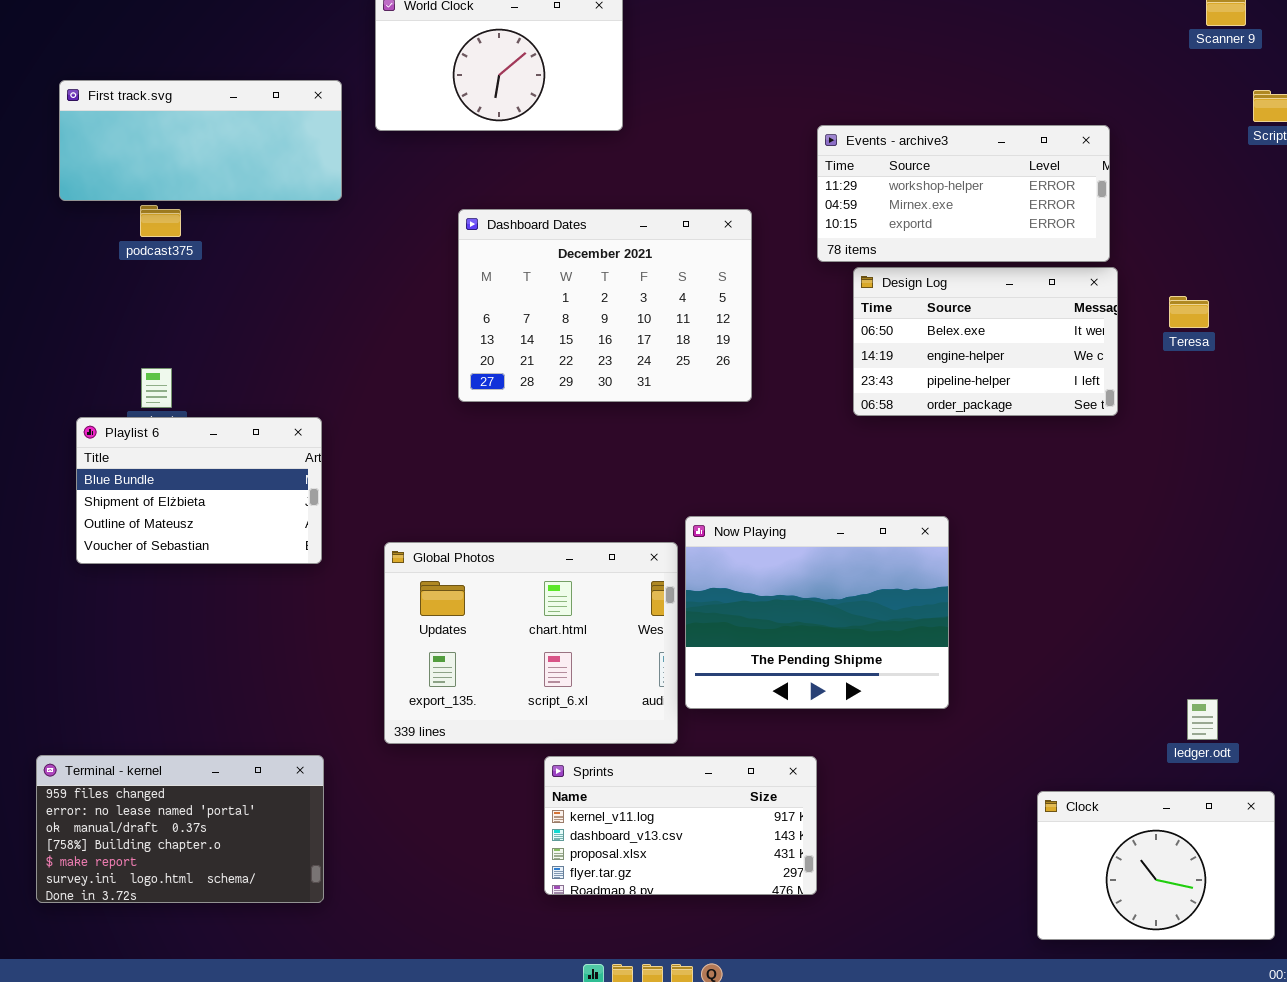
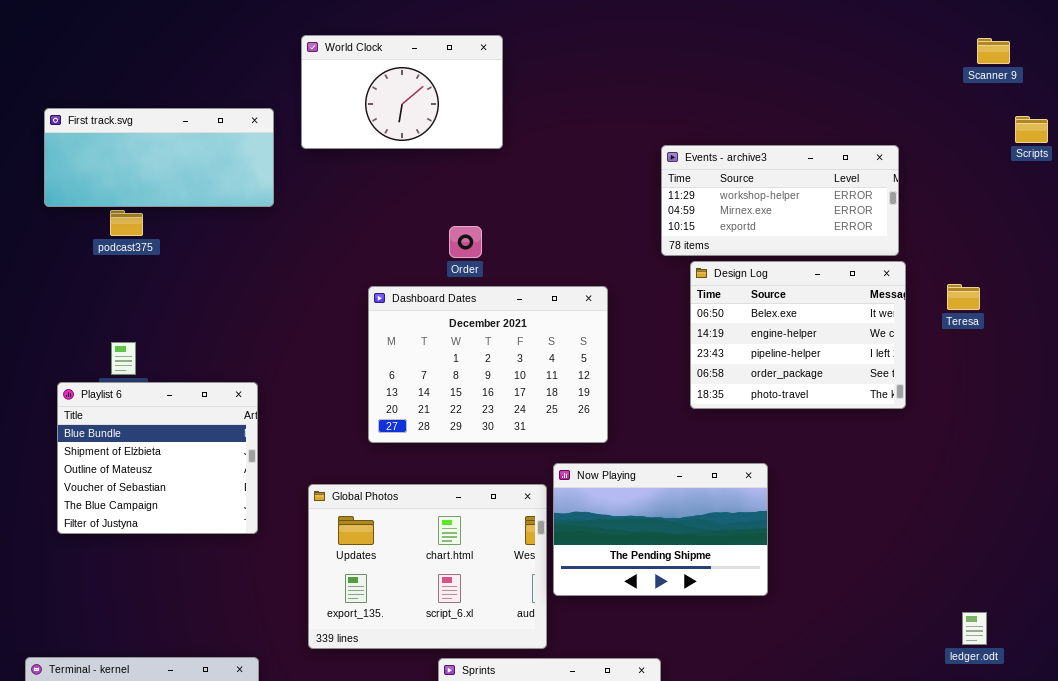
Dashboard Dates: [458,209,752,402] -> [368,286,608,443], moved
Design Log: [853,267,1118,416] -> [690,261,906,409], resized
Playlist 6: [76,417,322,564] -> [57,382,258,534], resized
Now Playing: [685,516,949,709] -> [553,463,768,596], resized

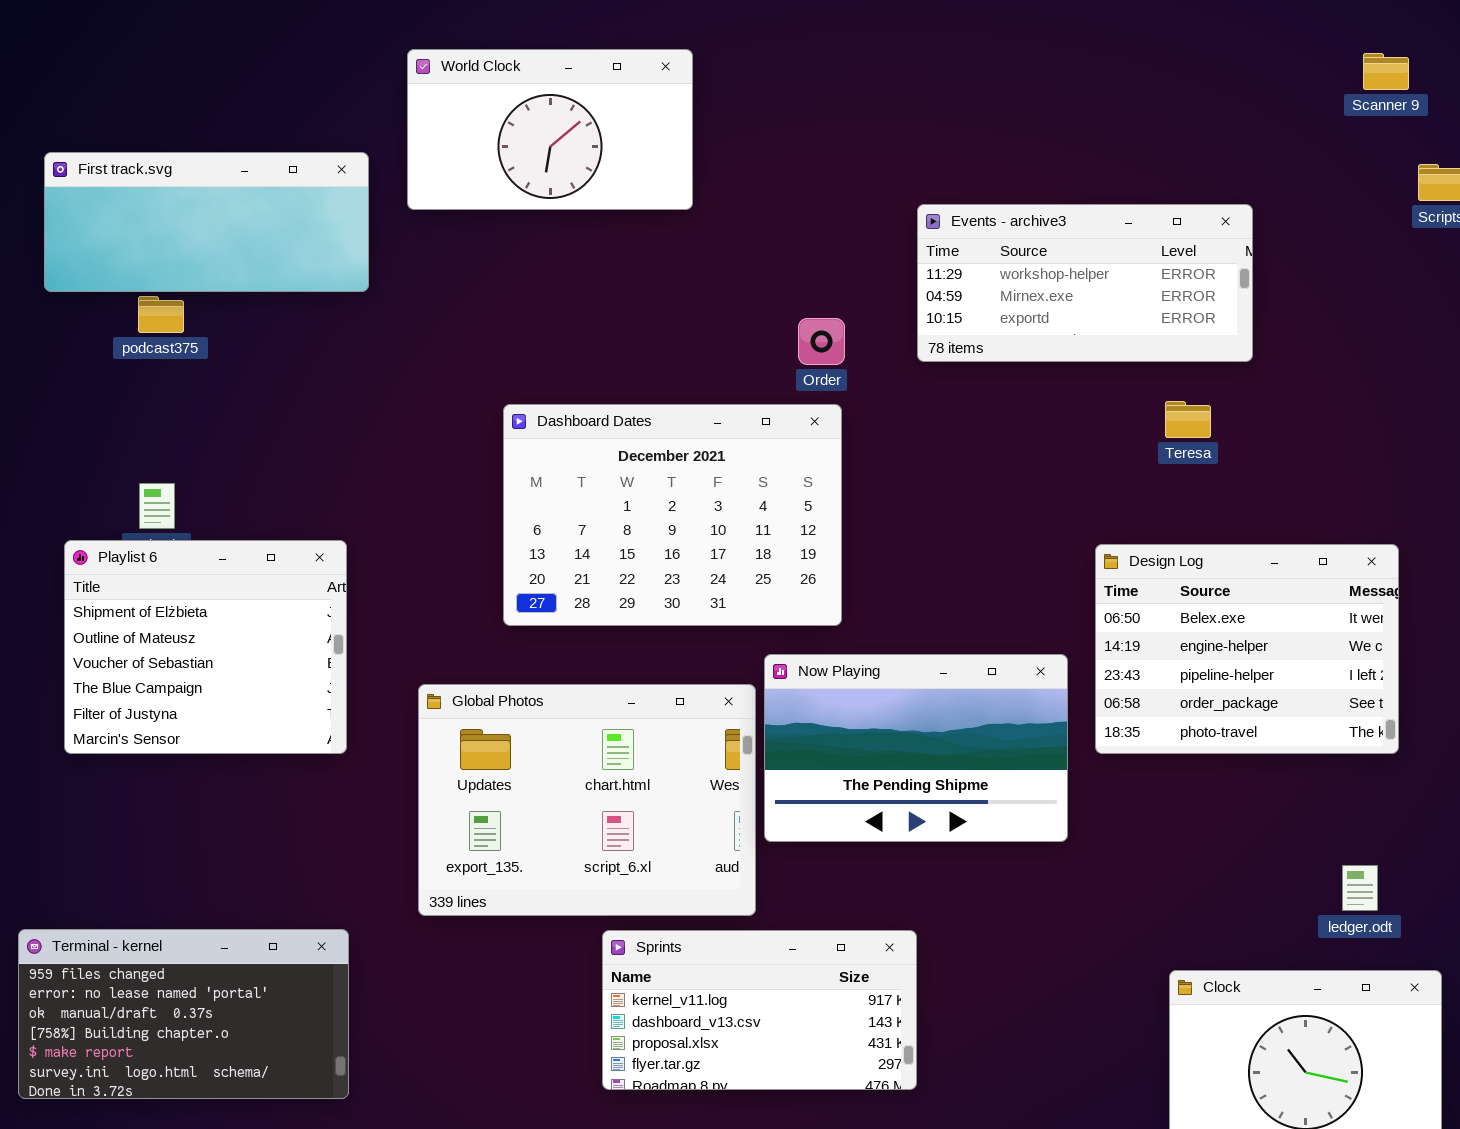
Order: [449,226,482,258] -> [798,318,845,365], moved
Design Log: [690,261,906,409] -> [1095,544,1399,754], moved
Teresa: [947,284,980,310] -> [1165,401,1211,438], moved
Playlist 6: [57,382,258,534] -> [64,540,347,754], scrolled down 1 row

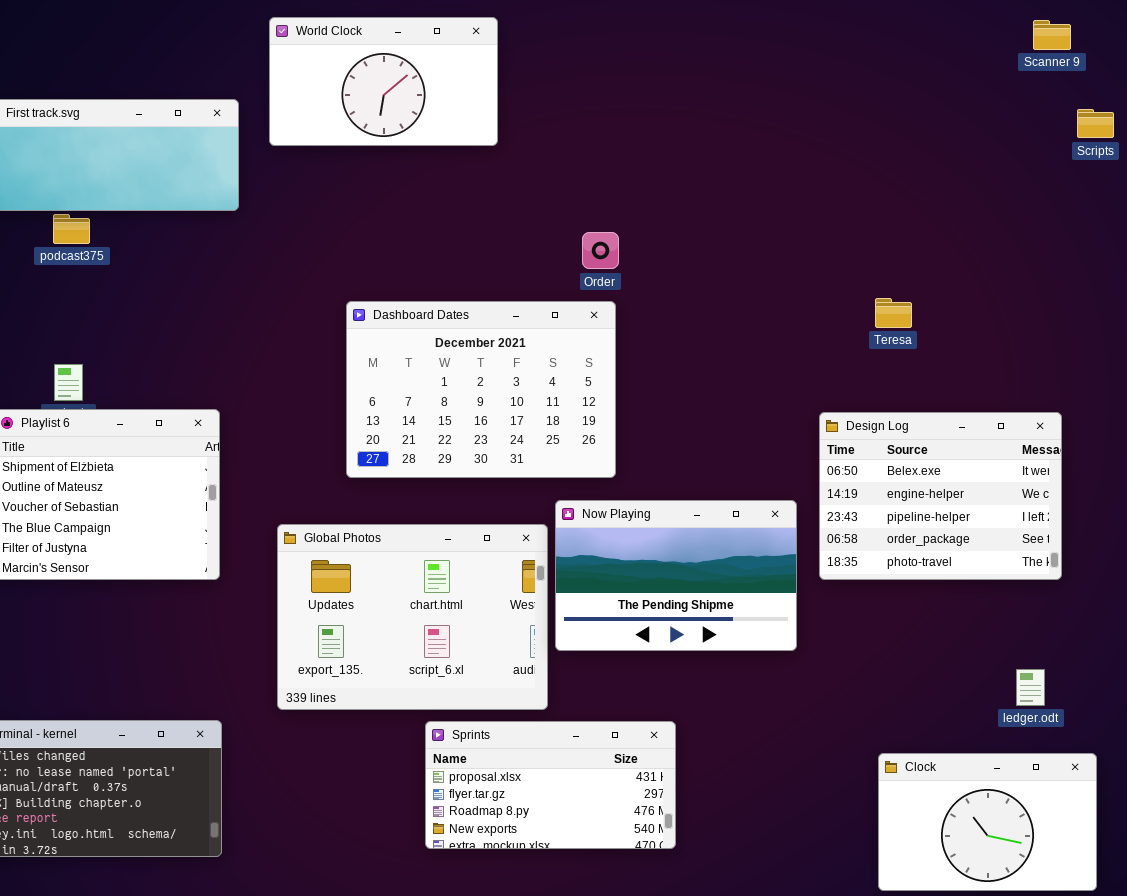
Events - archive3: [917,204,1253,362] -> none, closed
Sprints: [602,930,917,1090] -> [425,721,676,849], scrolled down 2 rows

